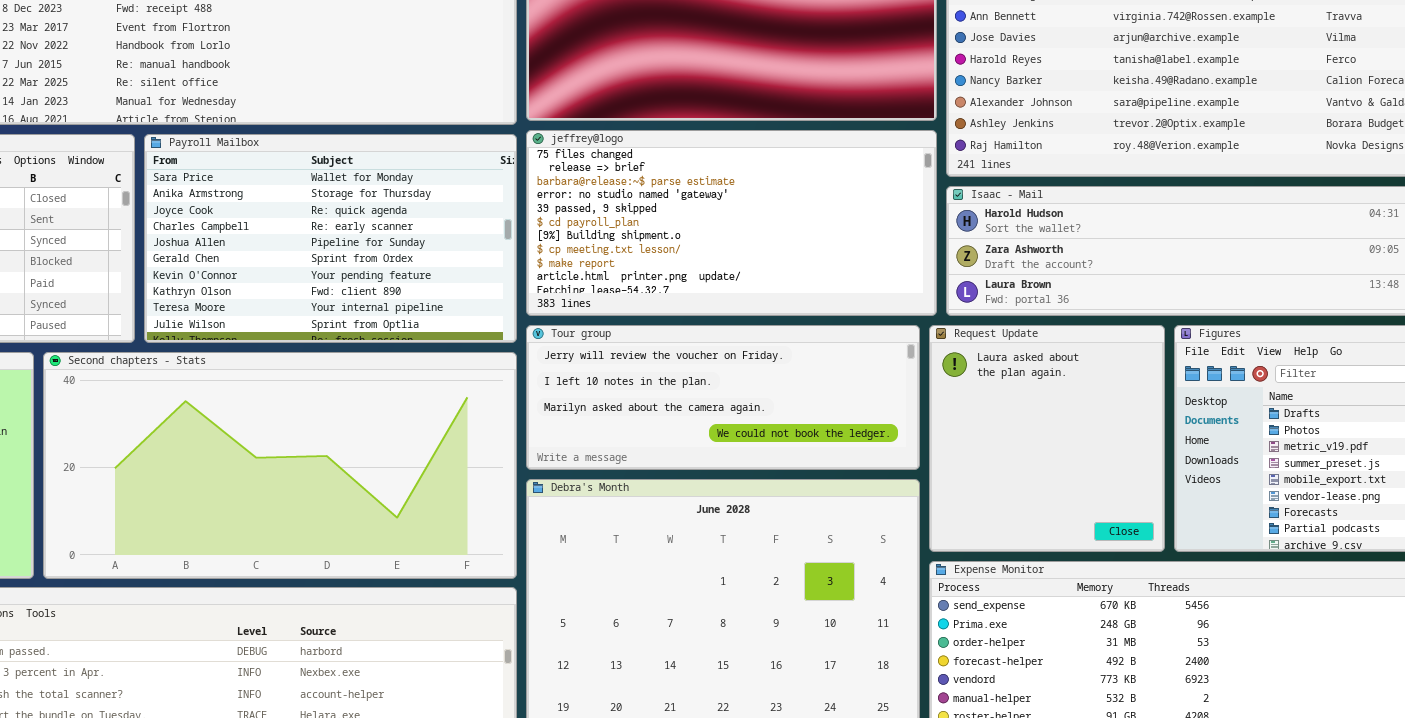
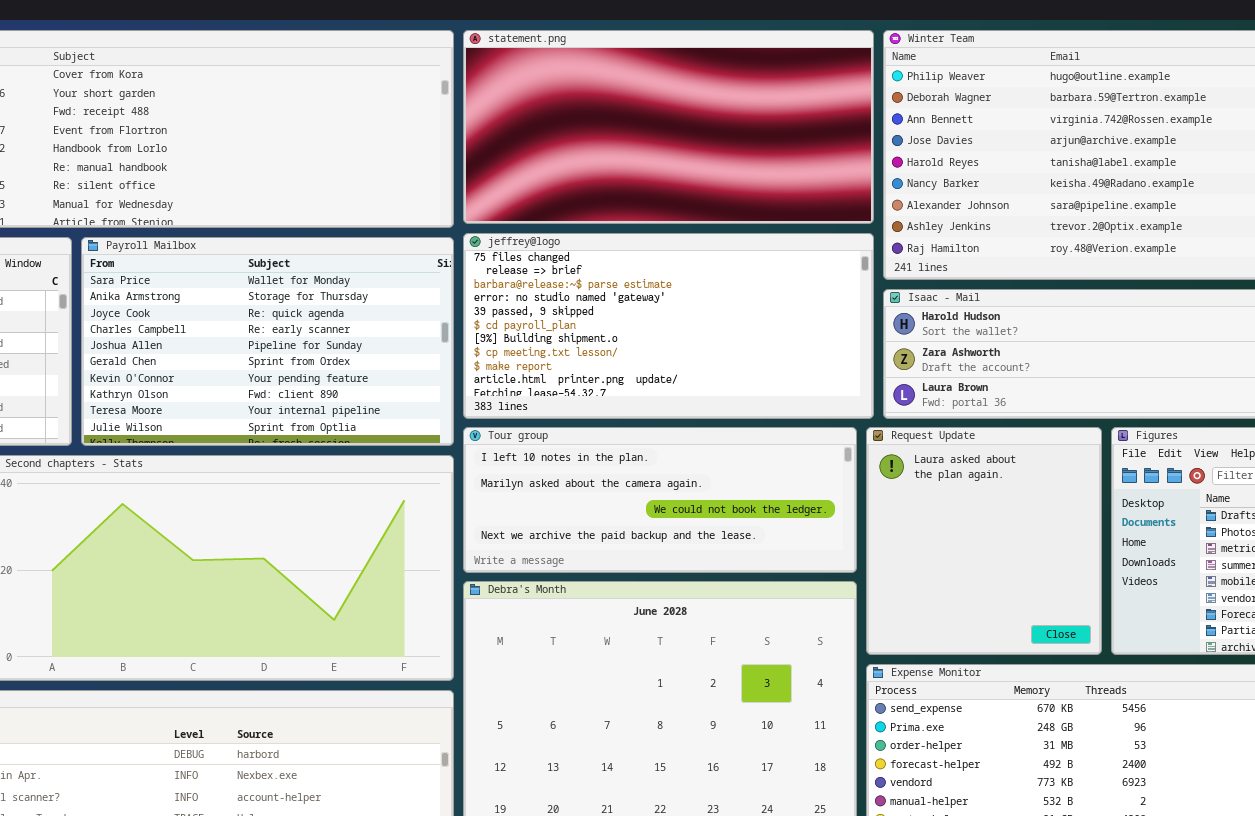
Tour group: [526,325,920,470] -> [463,427,857,573], scrolled down 1 row

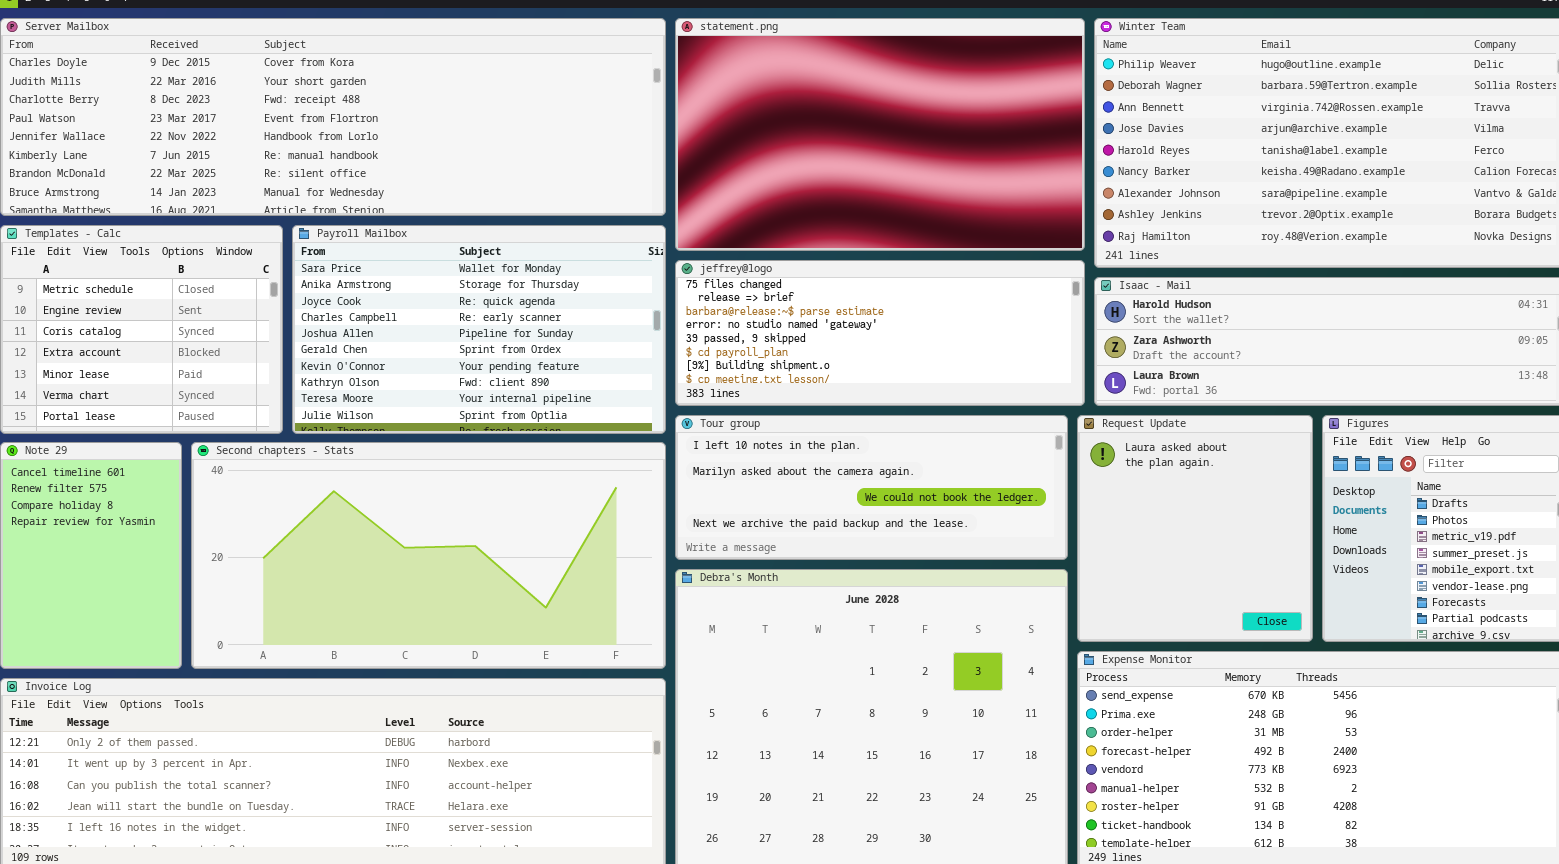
statement.png: [463,30,874,224] -> [675,18,1085,251], resized
jeffrey@logo: [463,233,874,419] -> [675,260,1085,406], resized

